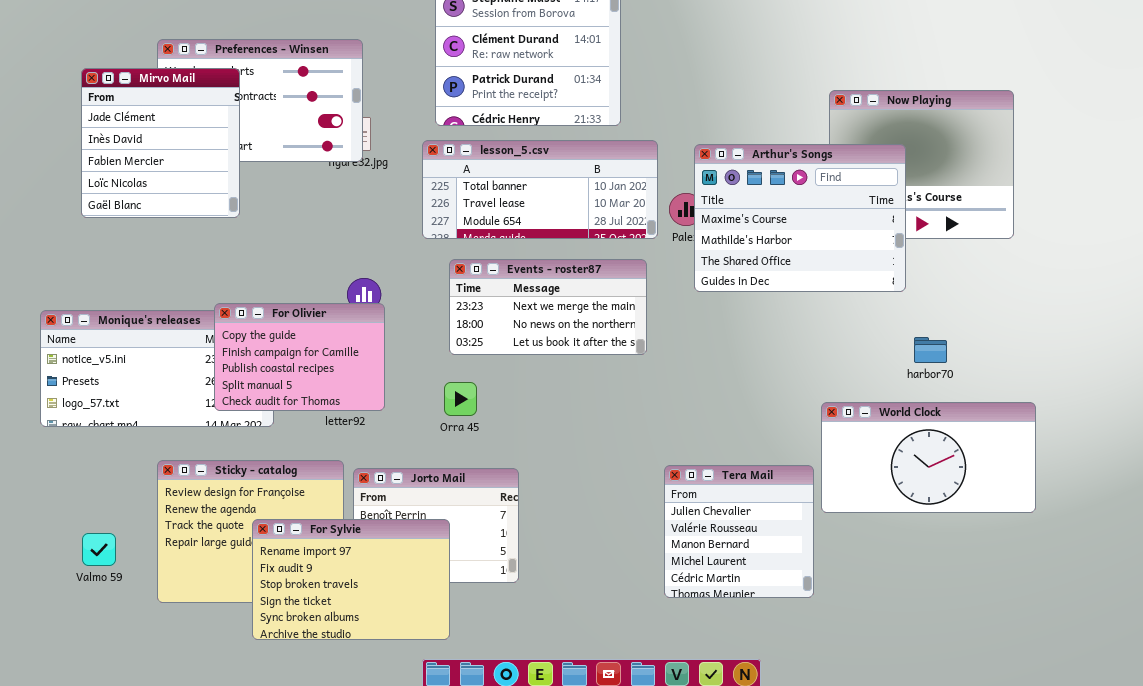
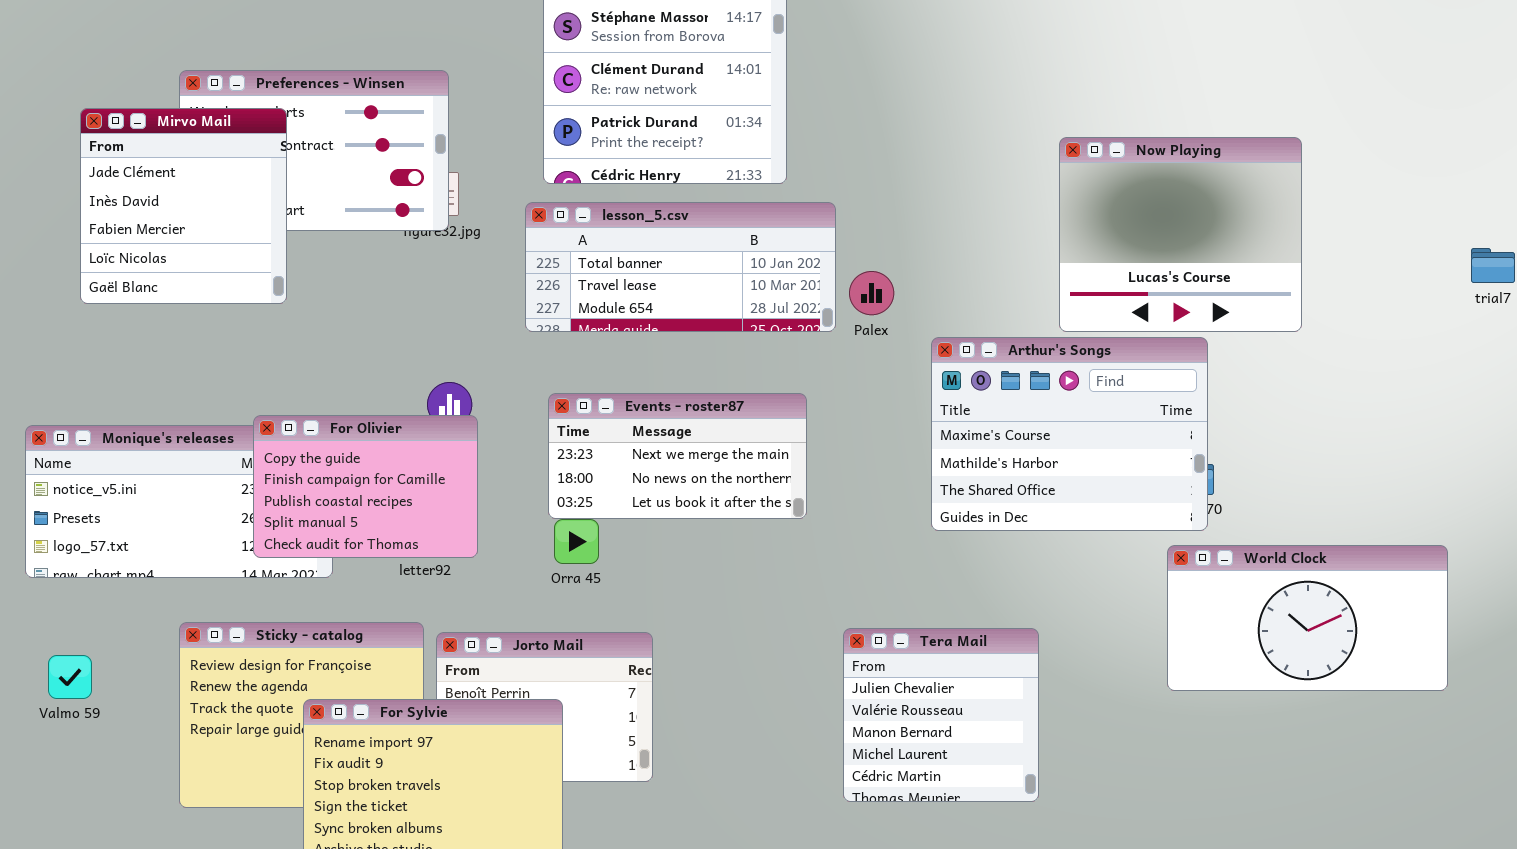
Arthur's Songs: [694,144,906,292] -> [931,337,1208,531], moved
Events - roster87: [449,259,647,355] -> [548,393,807,519], moved
World Clock: [821,402,1036,513] -> [1167,545,1448,691], moved
Valmo 59: [82,533,116,566] -> [48,655,92,699], moved

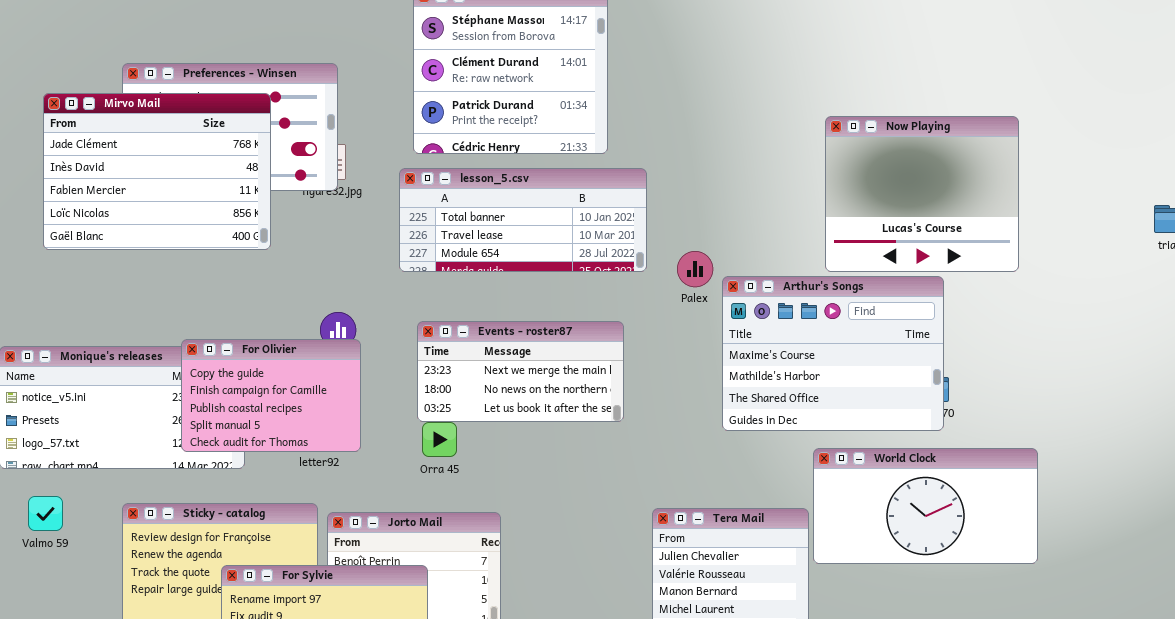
Mirvo Mail: [80,108,287,304] -> [43,93,271,250], resized
Palex: [849,271,894,315] -> [677,251,713,287], moved
World Clock: [1167,545,1448,691] -> [813,448,1038,564], moved
Valmo 59: [48,655,92,699] -> [28,496,63,531], moved

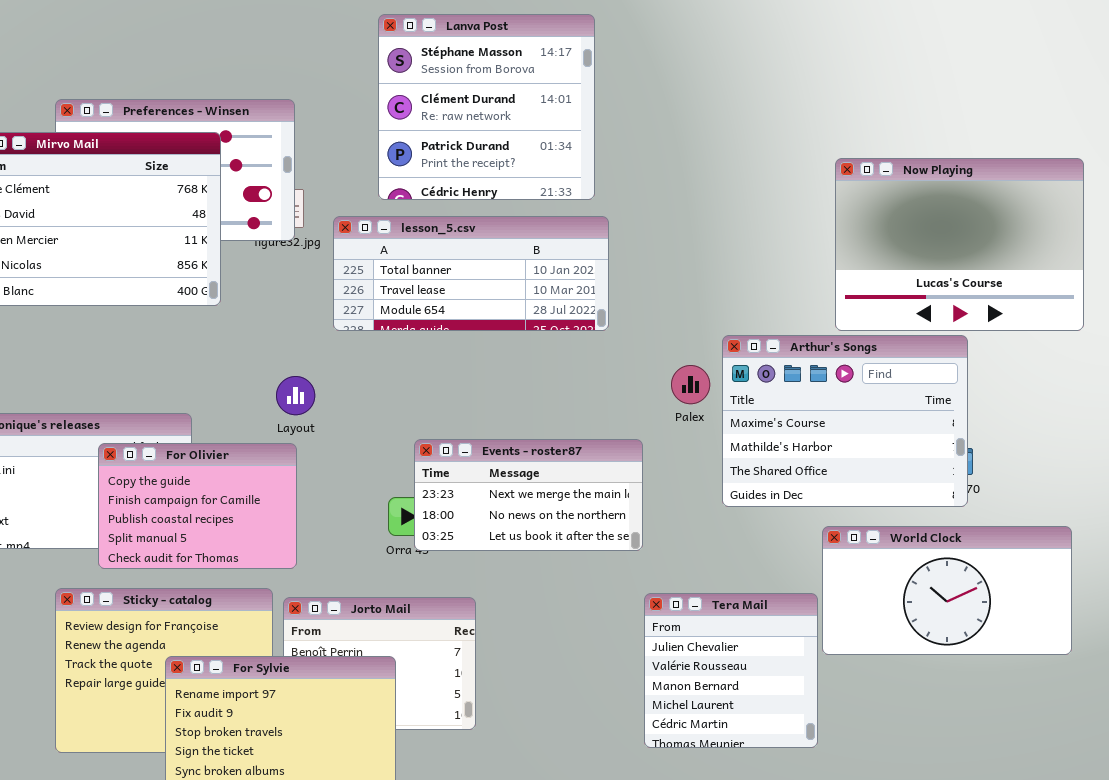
Now Playing: [825,116,1019,272] -> [835,158,1084,331], resized
lesson_5.csv: [399,168,647,272] -> [333,216,609,331], moved
Palex: [677,251,713,287] -> [671,365,710,404], moved
Events - roster87: [417,321,624,422] -> [414,439,643,551], moved
For Olivier: [181,339,361,452] -> [98,443,297,569], moved

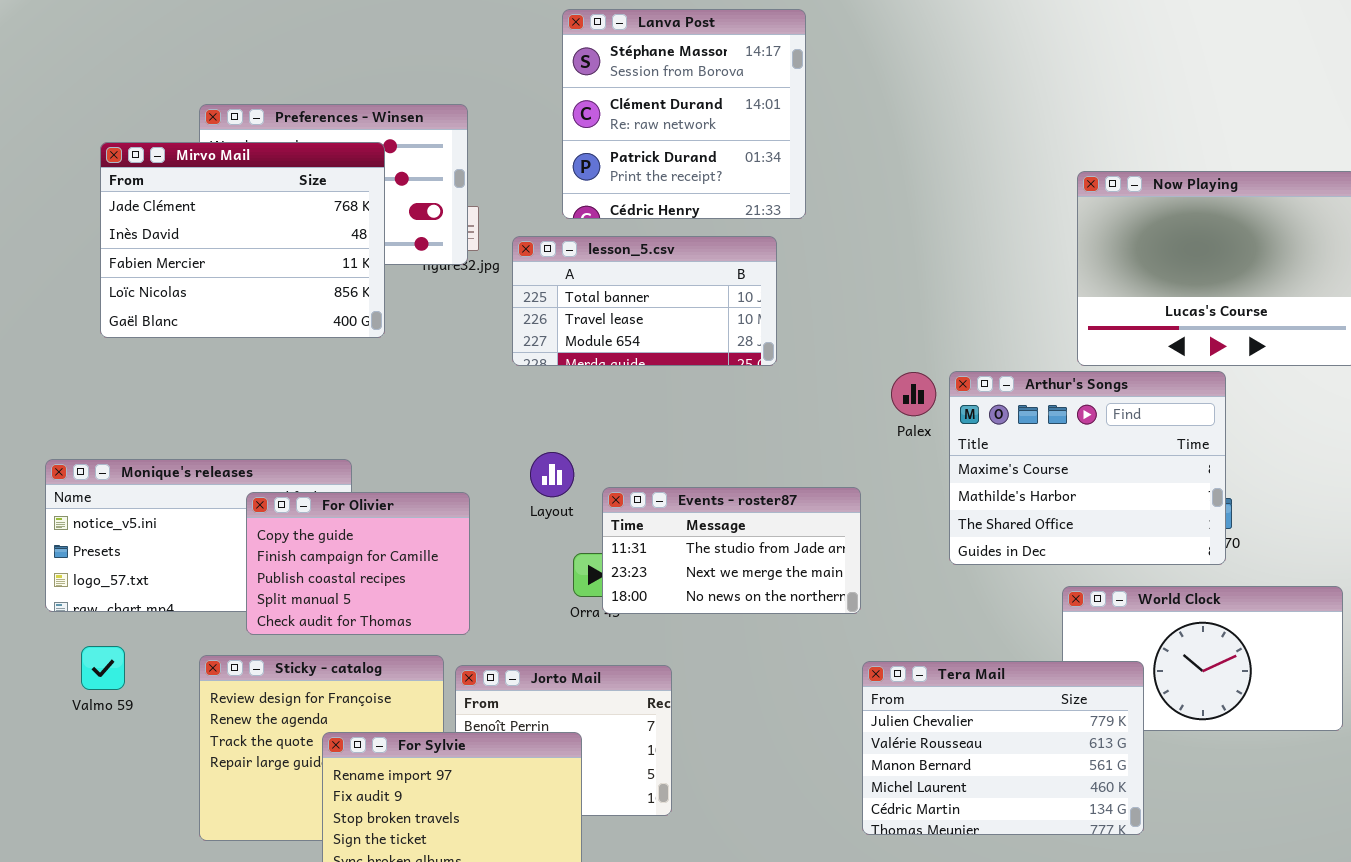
lesson_5.csv: [333,216,609,331] -> [512,236,777,366], resized
Palex: [671,365,710,404] -> [891,372,936,416], moved
Layout: [276,376,315,415] -> [530,452,574,497], moved
Events - roster87: [414,439,643,551] -> [602,487,861,614], scrolled up 1 row
Tera Mail: [644,593,818,748] -> [862,661,1144,835], resized

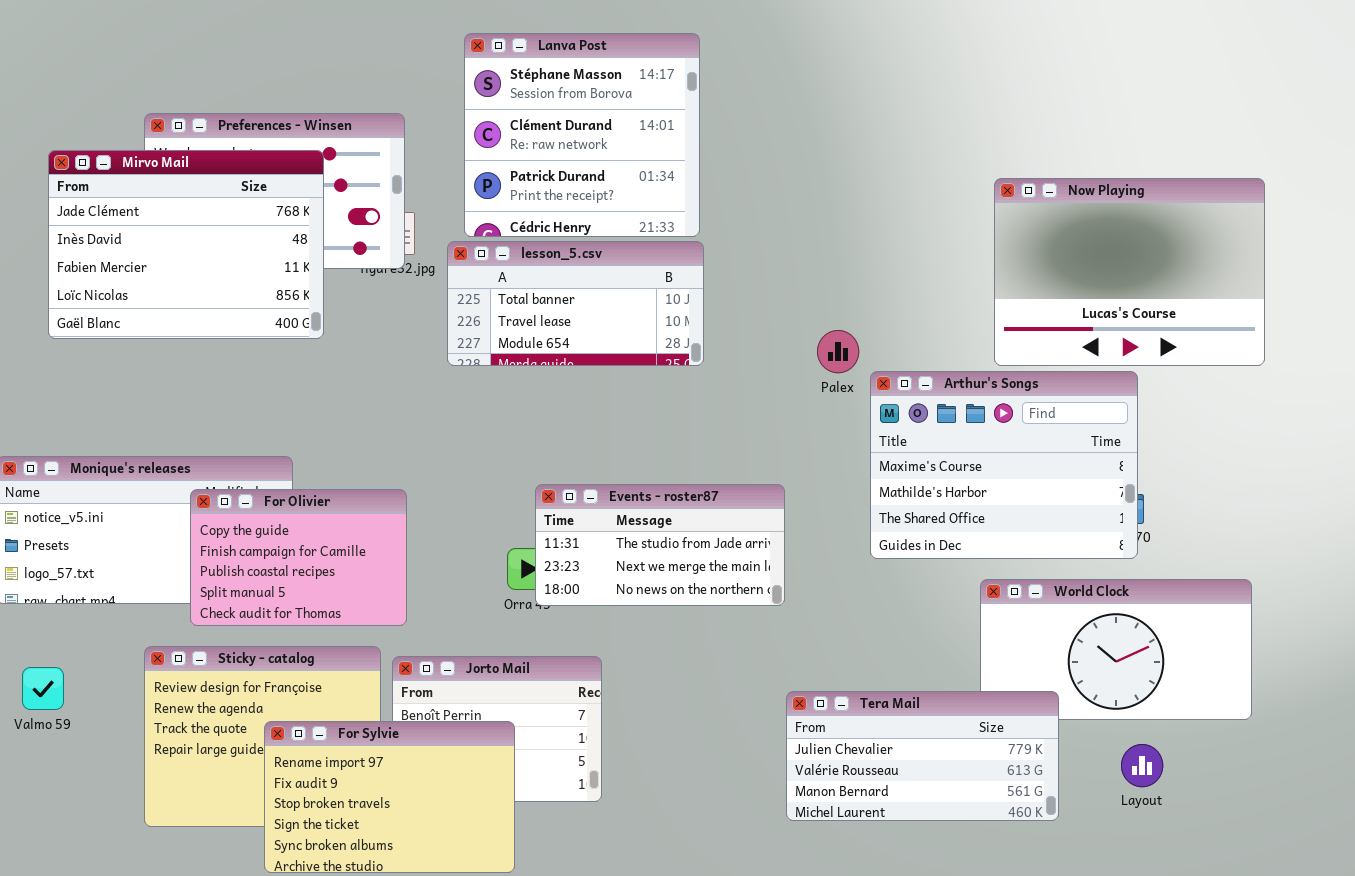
Lanva Post: [562,9,806,219] -> [464,33,700,237], moved
Palex: [891,372,936,416] -> [817,330,859,373], moved
Layout: [530,452,574,497] -> [1121,744,1163,787], moved
Valmo 59: [81,646,125,690] -> [22,667,64,710], moved
Tera Mail: [862,661,1144,835] -> [786,691,1059,821], resized

